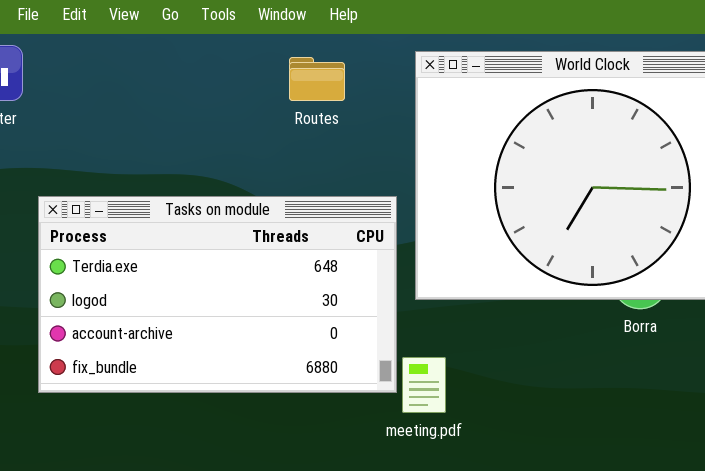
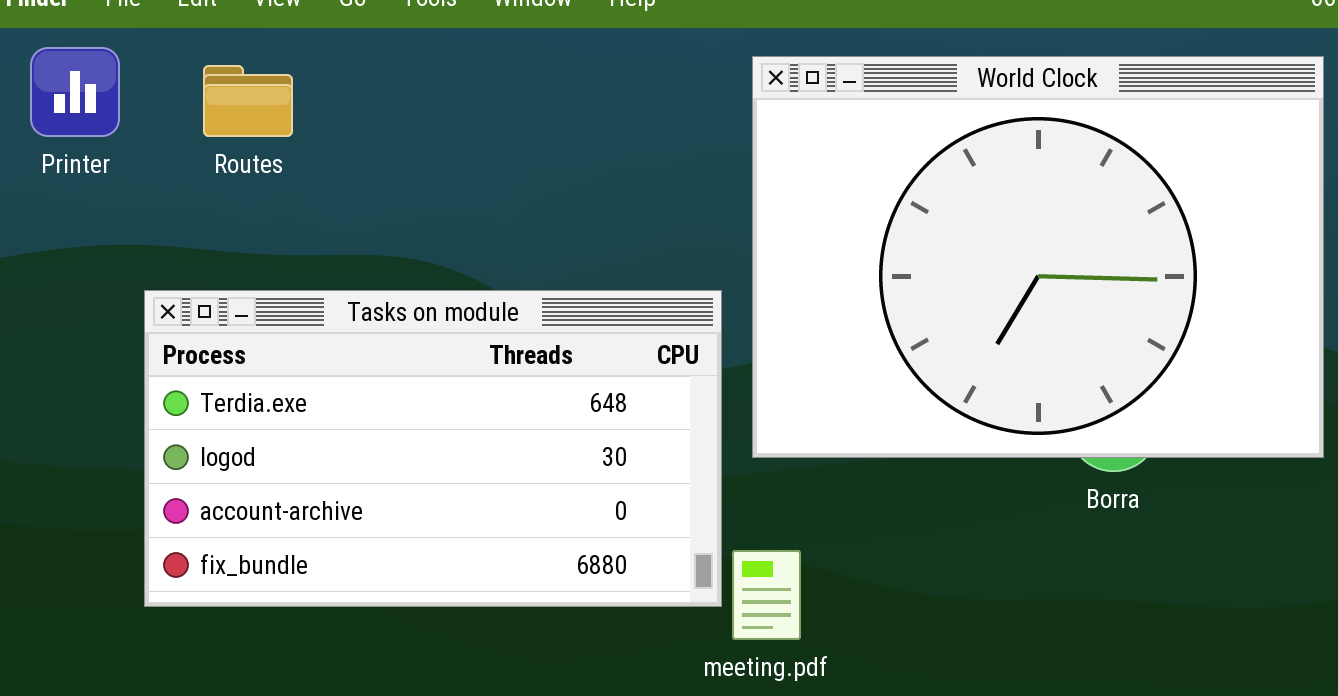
Routes: [289,57,345,101] -> [203,65,293,137], moved

